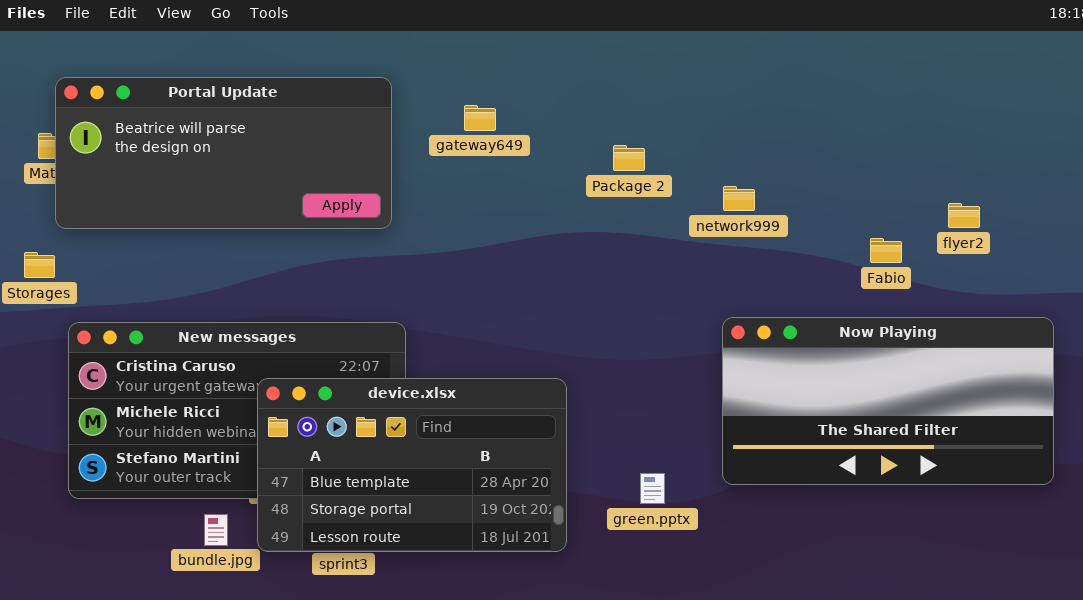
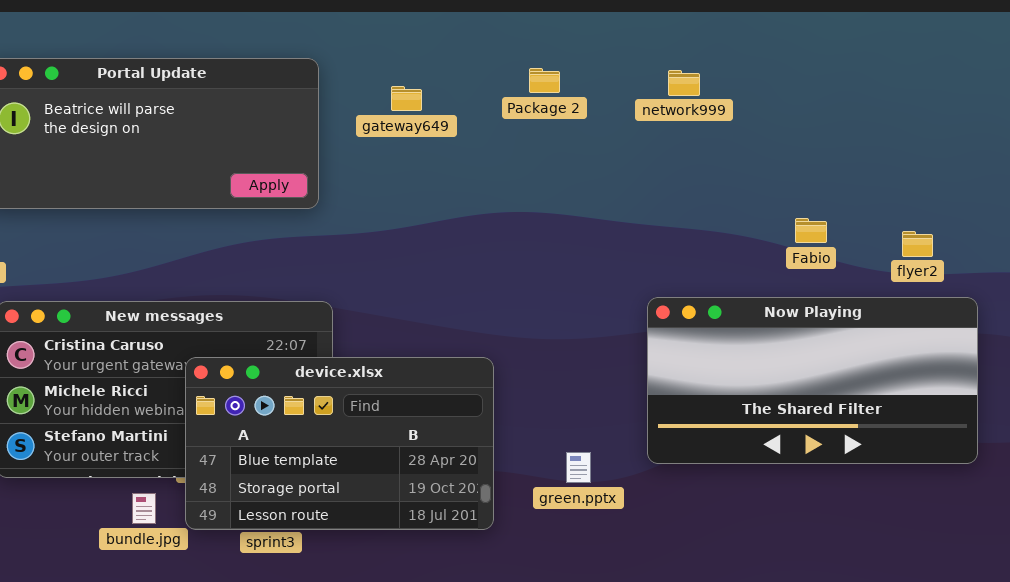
Package 2: [613,145,645,171] -> [529,68,560,93], moved
network999: [723,186,755,211] -> [668,70,700,96], moved
flyer2: [948,203,980,228] -> [902,231,933,257], moved

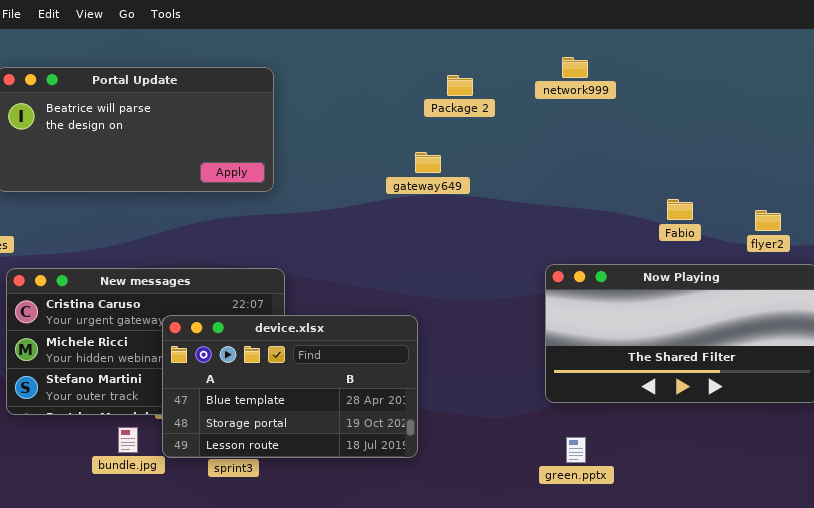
network999: [668,70,700,96] -> [562,57,588,78], moved
gateway649: [391,86,422,111] -> [415,152,441,173], moved
green.pptx: [566,452,591,483] -> [566,437,586,463], moved

